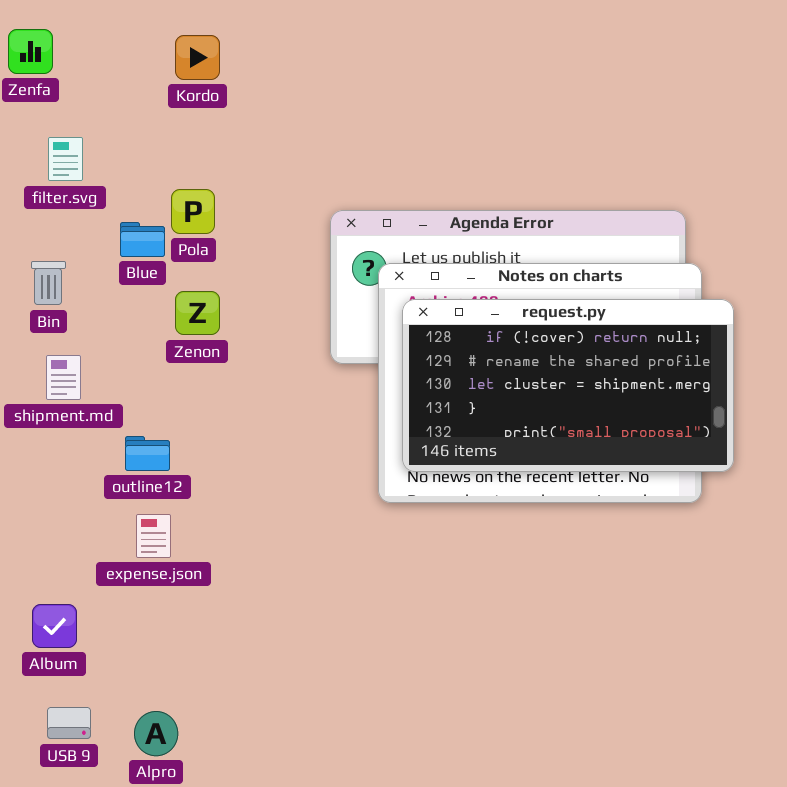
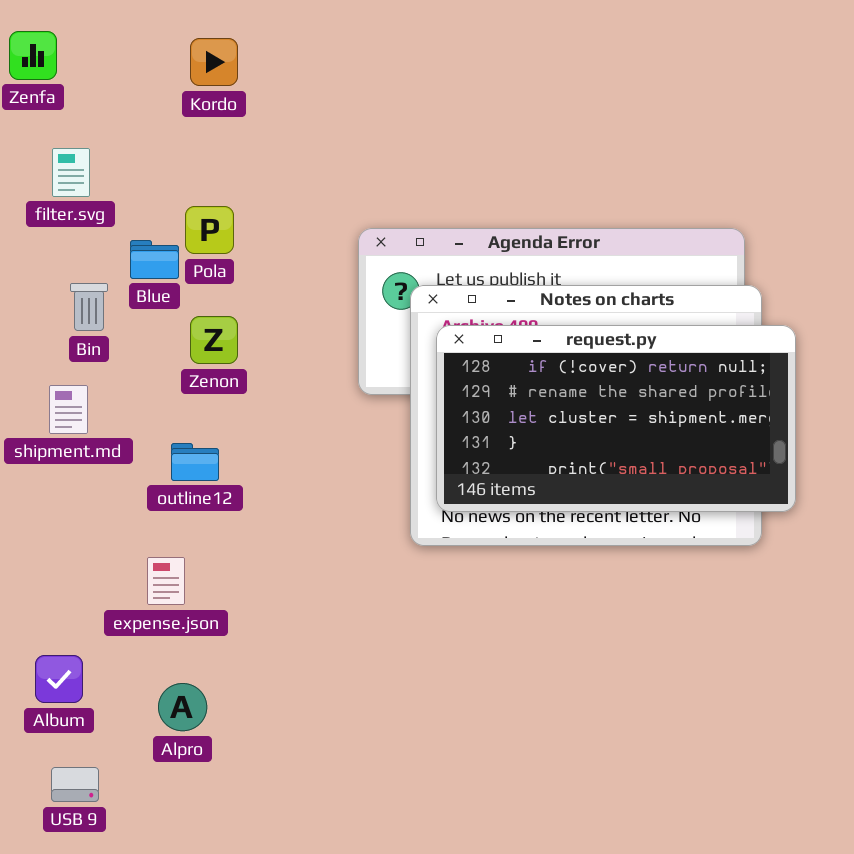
Bin: [31,261,66,305] -> [70,283,108,331], moved
outline12: [125,436,170,471] -> [171,443,219,481], moved
Alpro: [134,711,178,756] -> [158,683,207,731], moved

